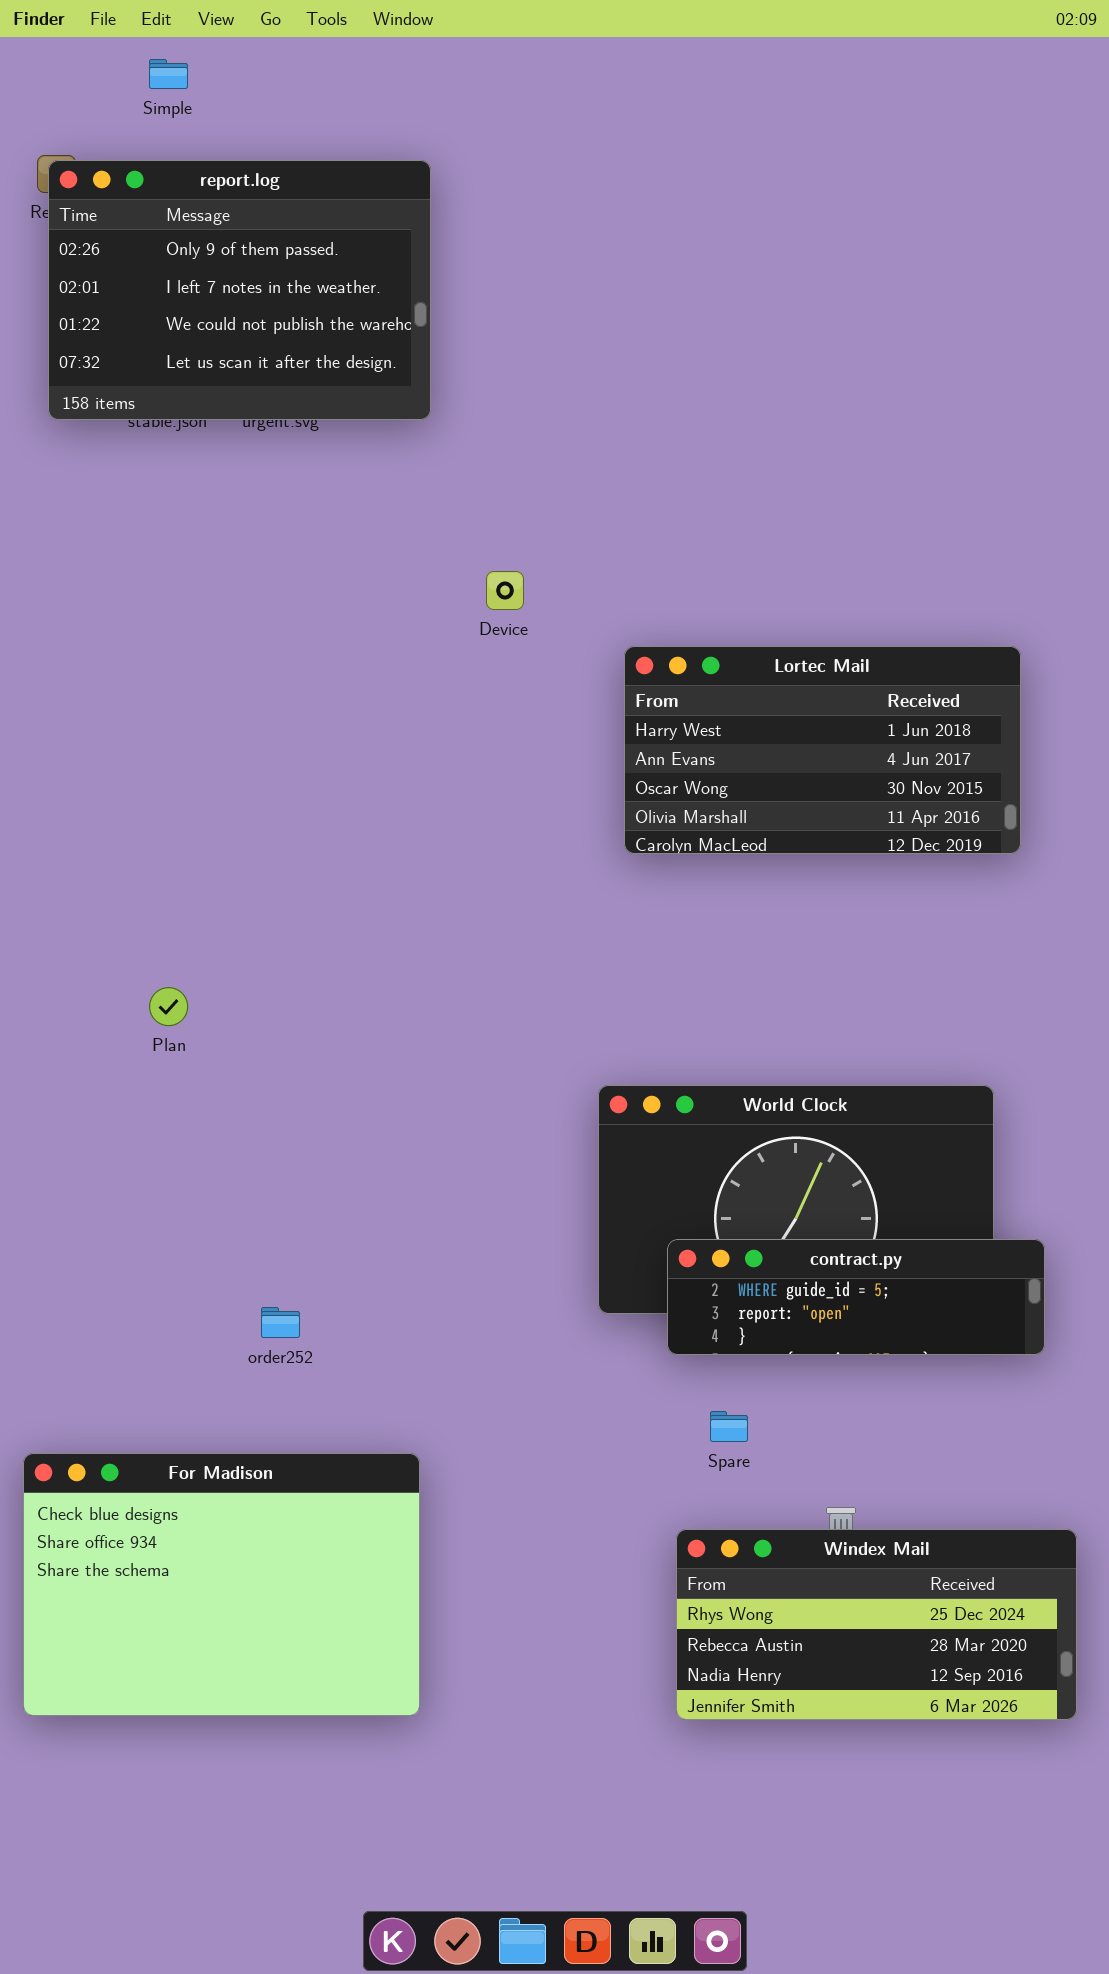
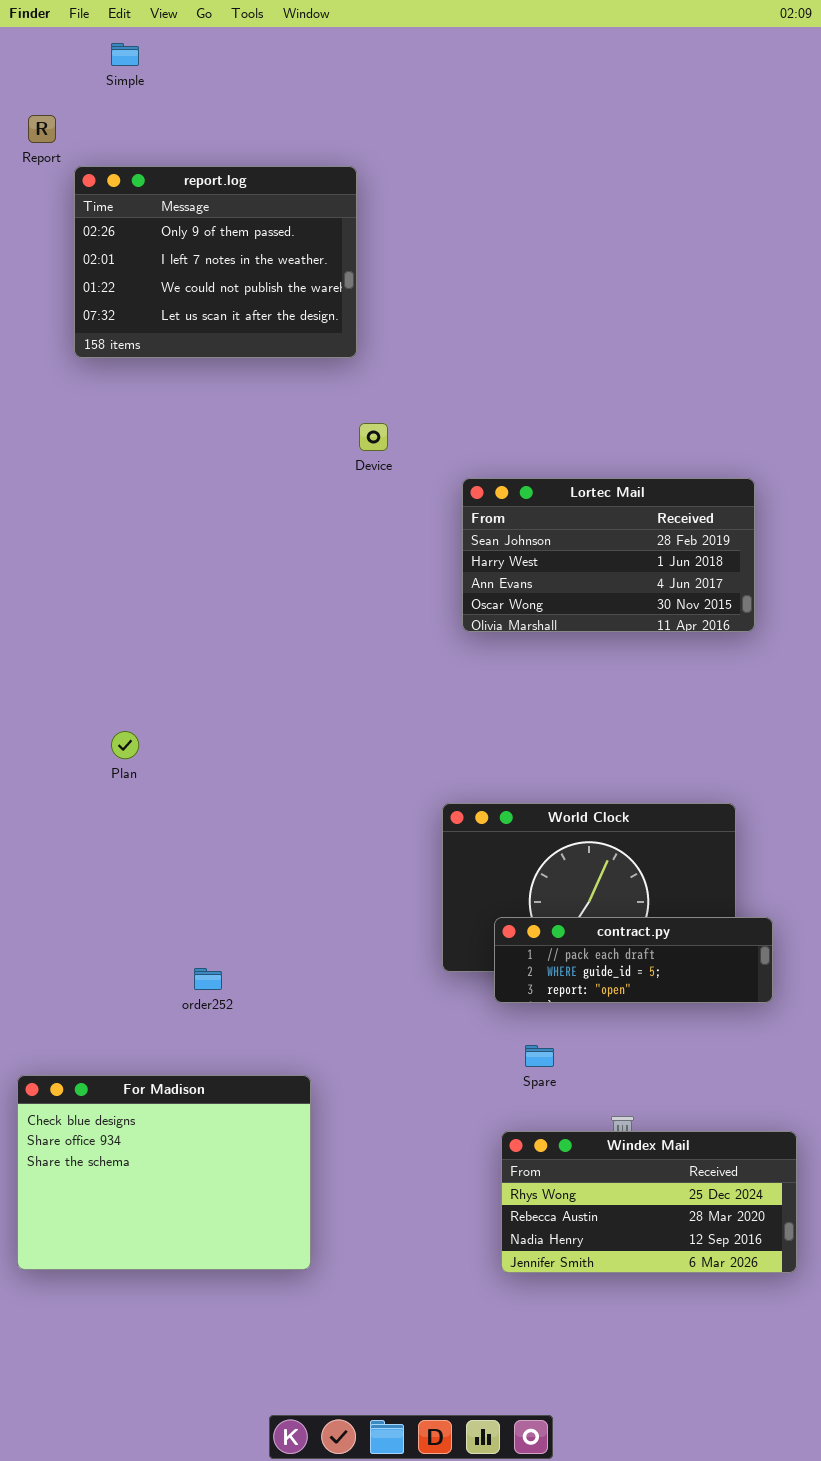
report.log: [48,160,431,420] -> [74,166,357,358], moved
Lortec Mail: [624,646,1021,854] -> [462,478,755,632], scrolled up 1 row
contract.py: [667,1239,1045,1355] -> [494,917,773,1003], scrolled up 1 row

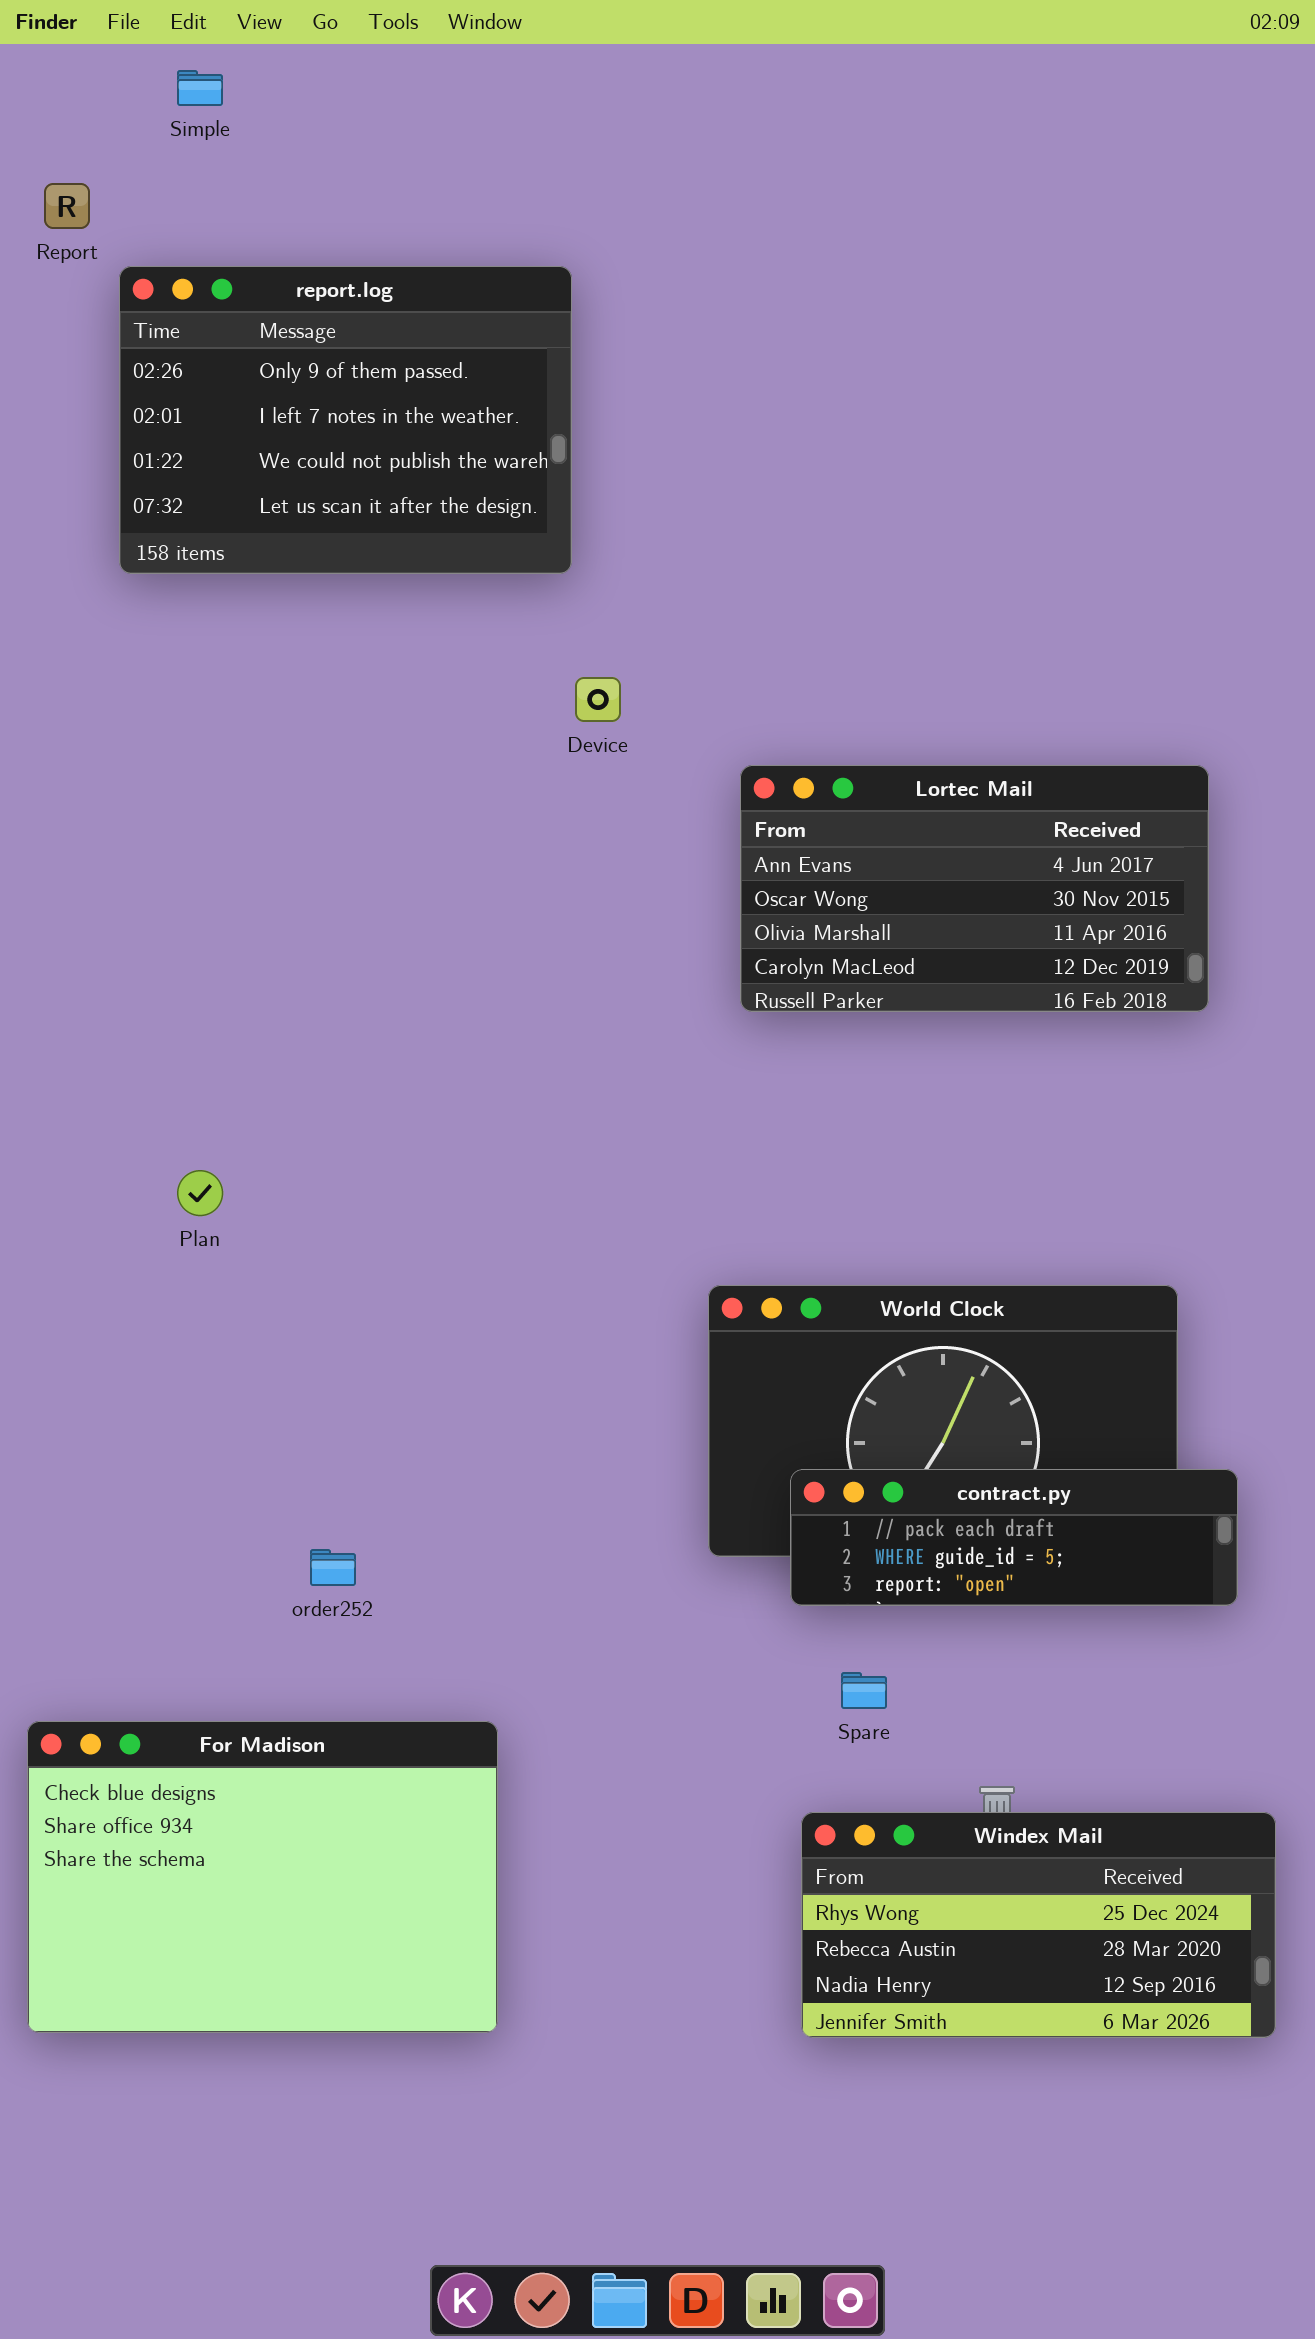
Lortec Mail: [462,478,755,632] -> [740,765,1209,1012], scrolled down 2 rows

